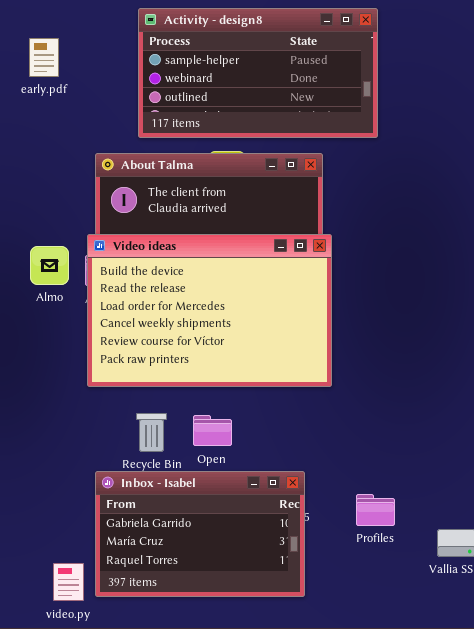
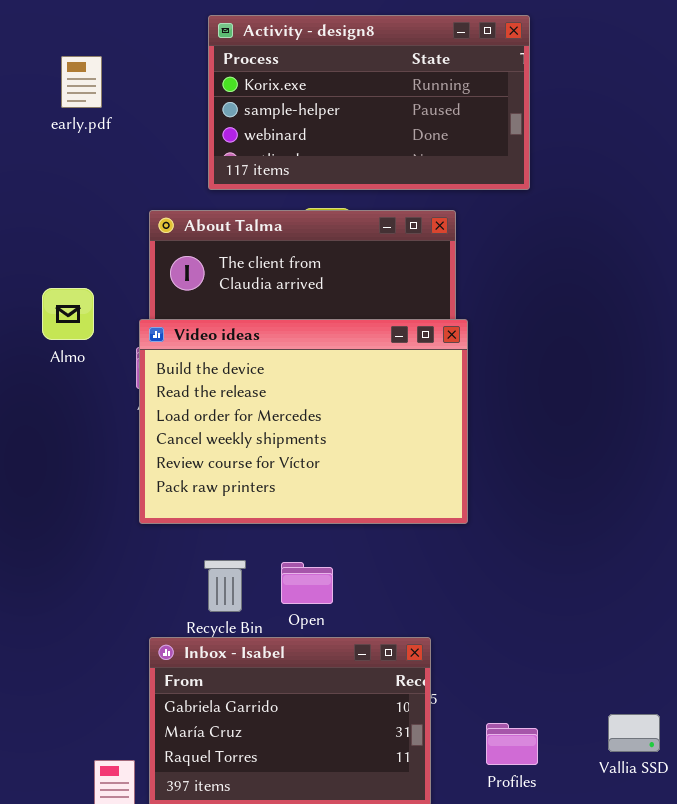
Activity - design8: [138,8,378,138] -> [208,15,530,190], scrolled up 1 row
Almo: [30,246,69,285] -> [42,288,94,340], moved
Profiles: [356,494,395,526] -> [486,723,538,765], moved

